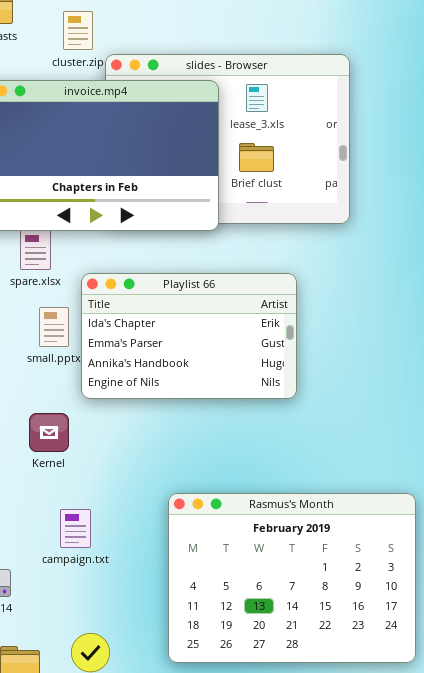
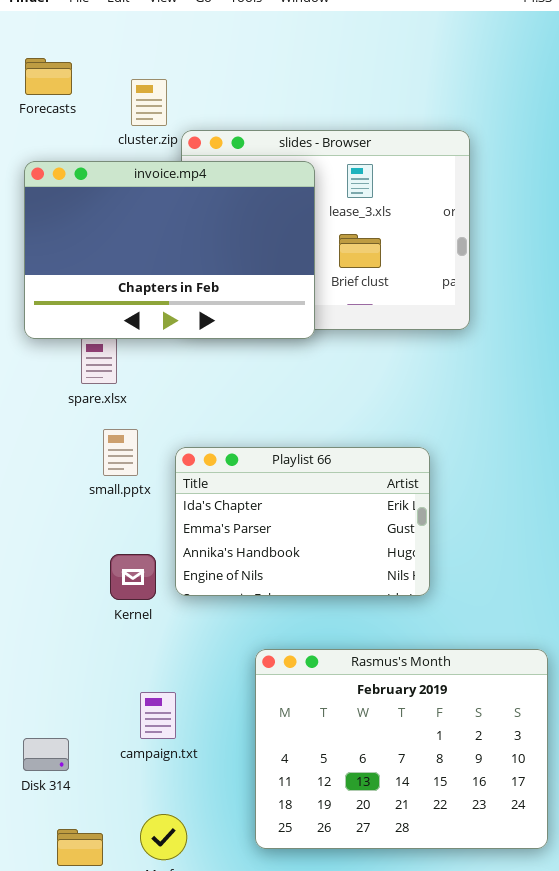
Playlist 66: [81,273,297,399] -> [175,447,430,596], moved
Kernel: [29,413,69,452] -> [110,554,156,600], moved
campaign.txt: [60,509,91,548] -> [140,692,176,739], moved

